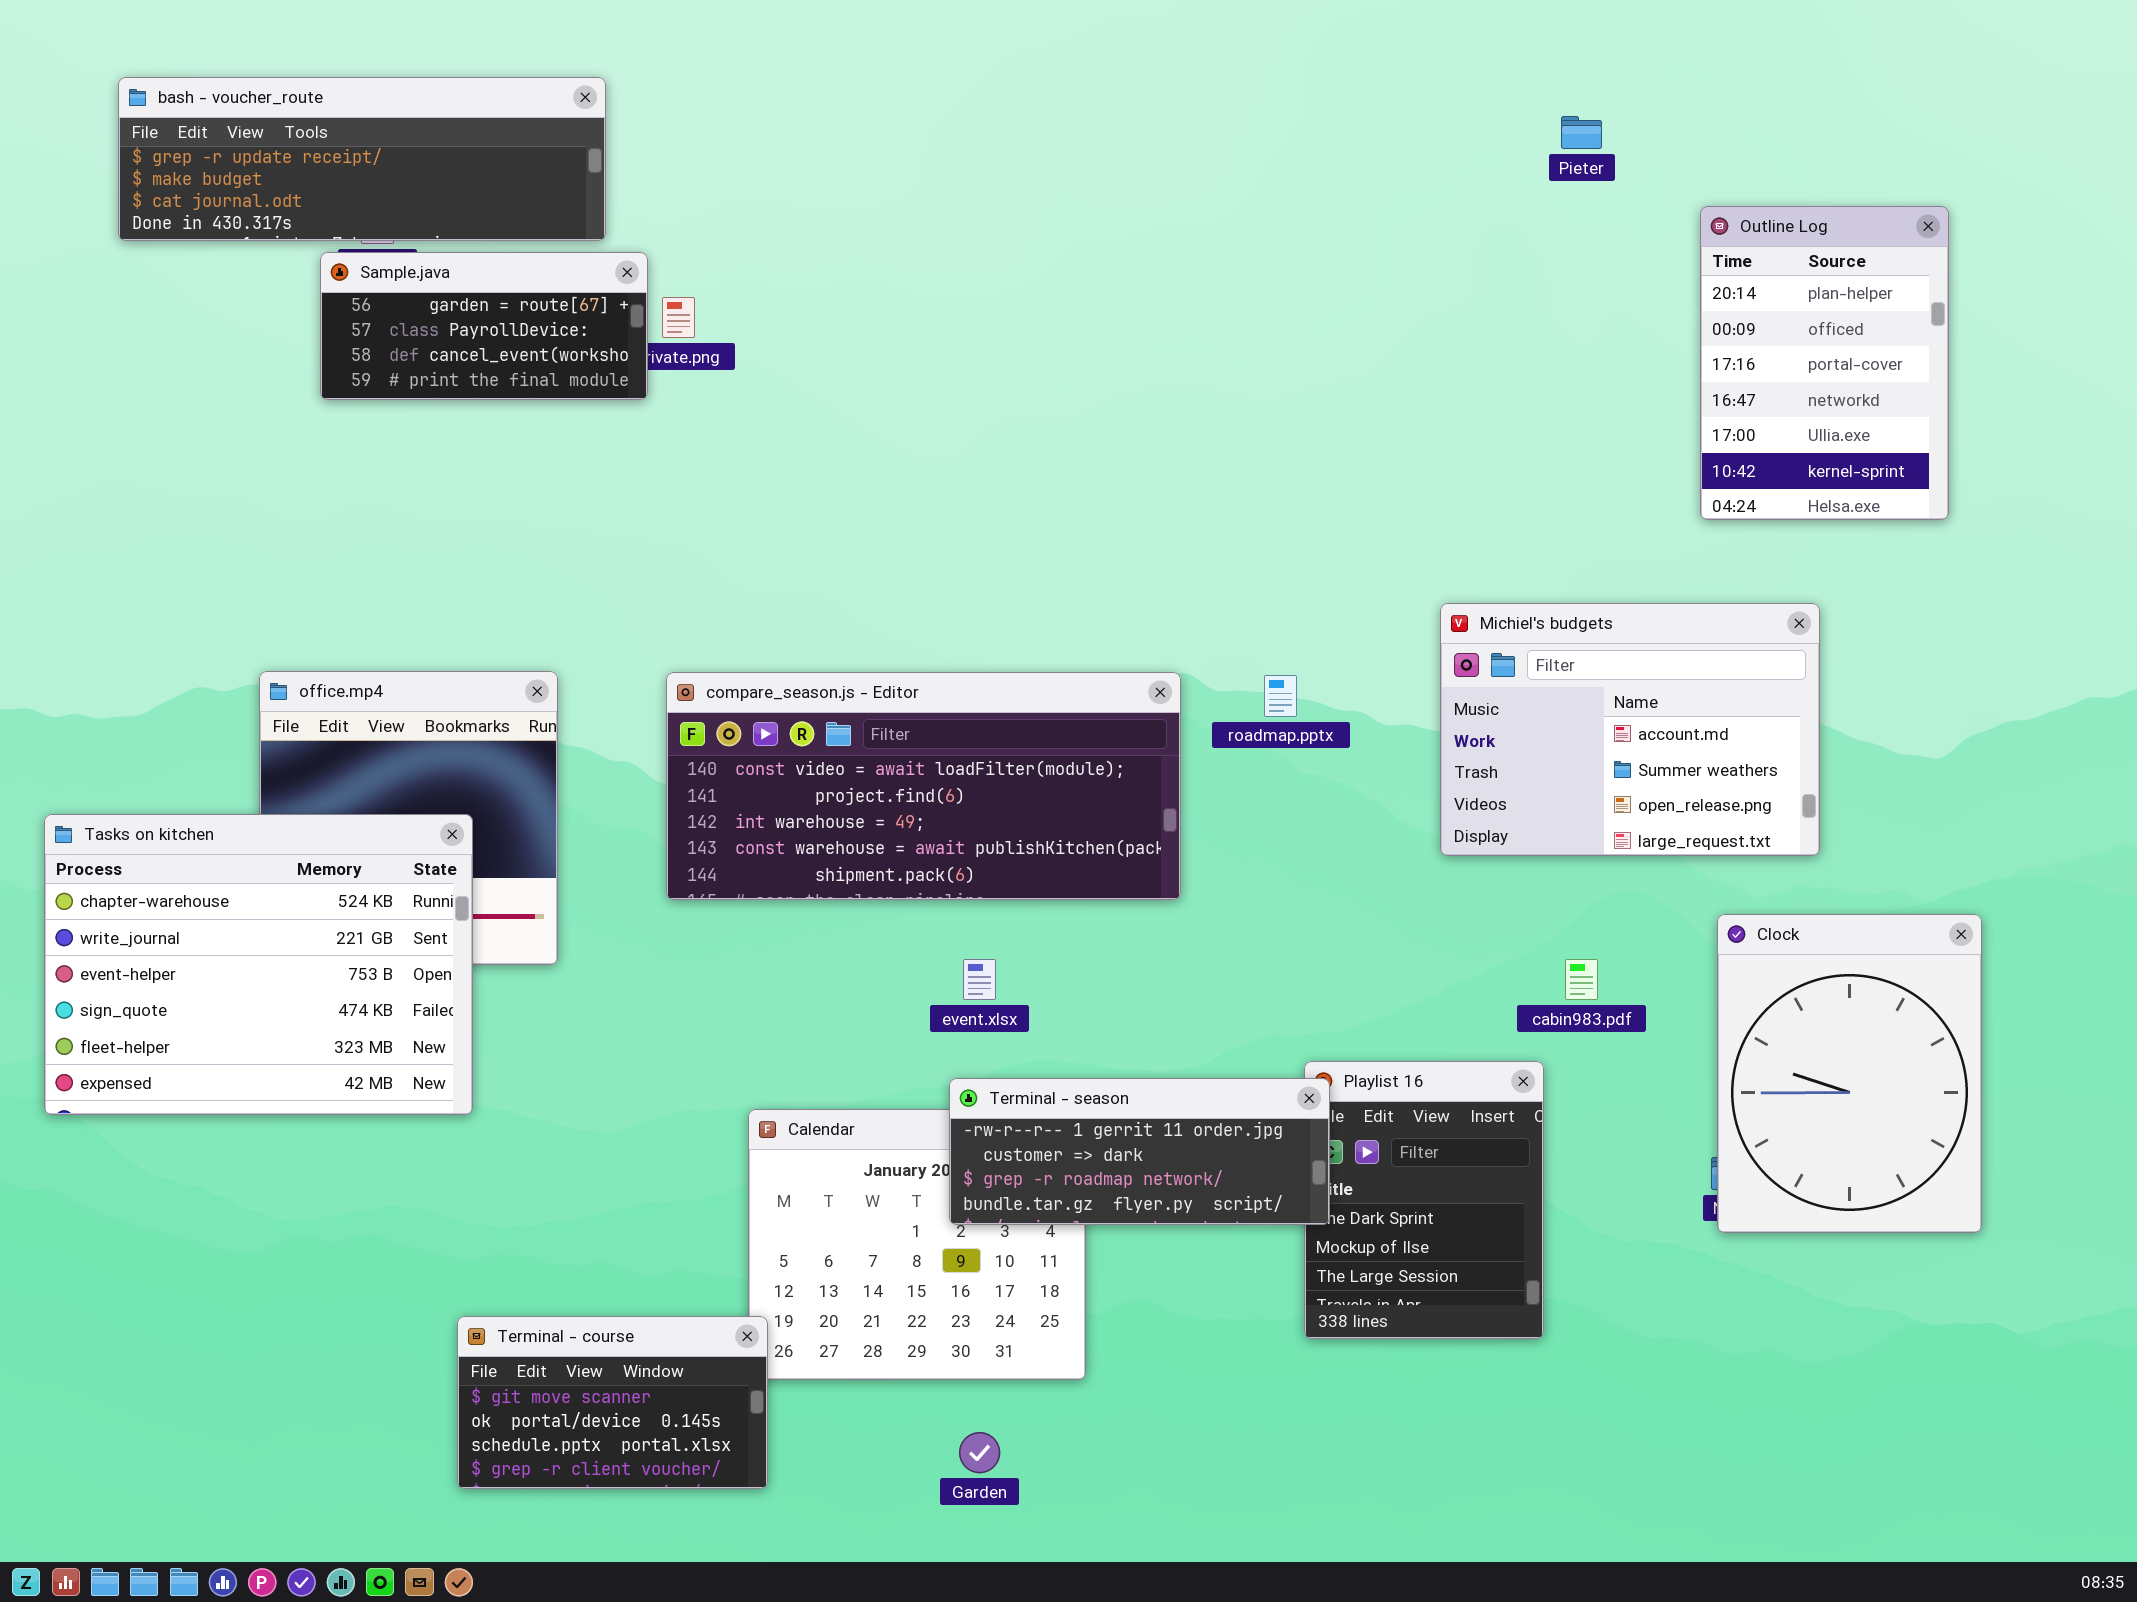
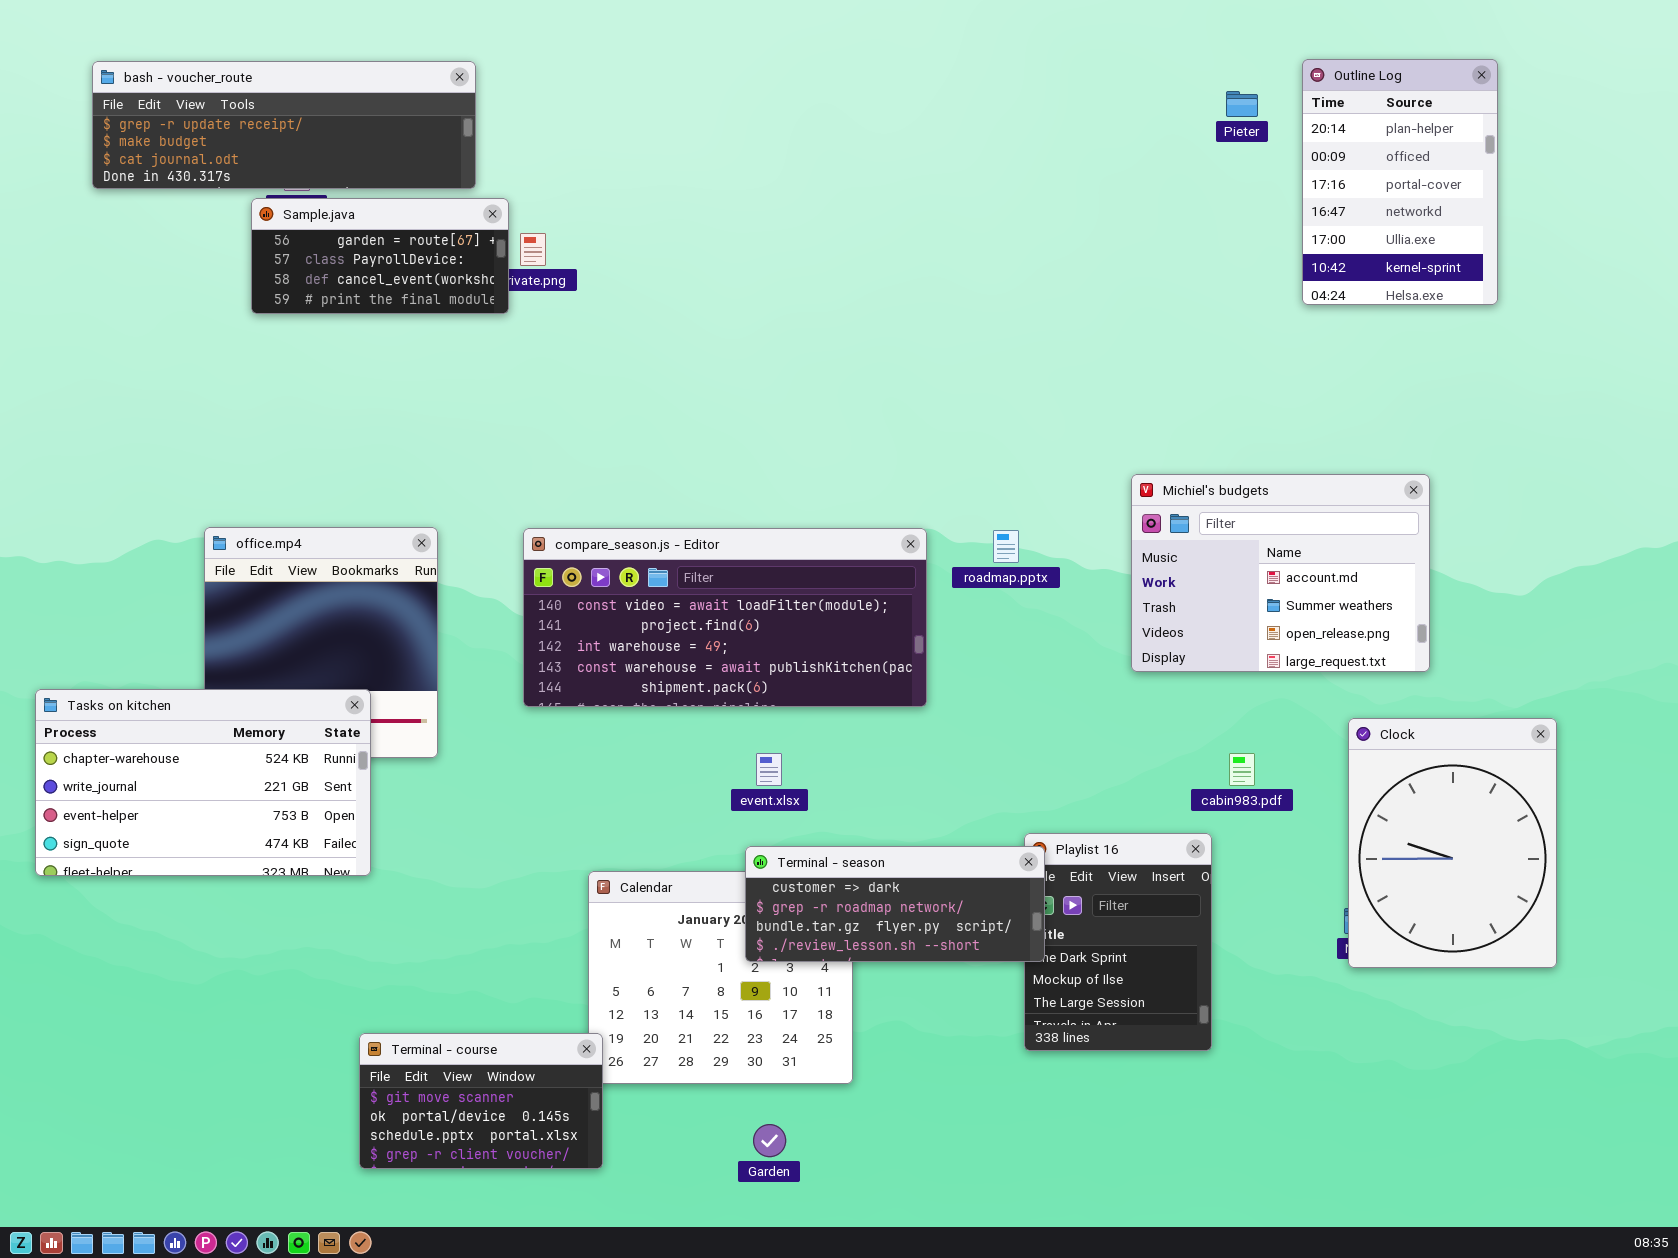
Outline Log: [1700,206,1949,520] -> [1302,59,1498,305], moved
Tasks on kitchen: [44,814,473,1115] -> [35,689,371,876], resized
Terminal - season: [949,1078,1330,1225] -> [745,846,1045,962], scrolled down 1 row

